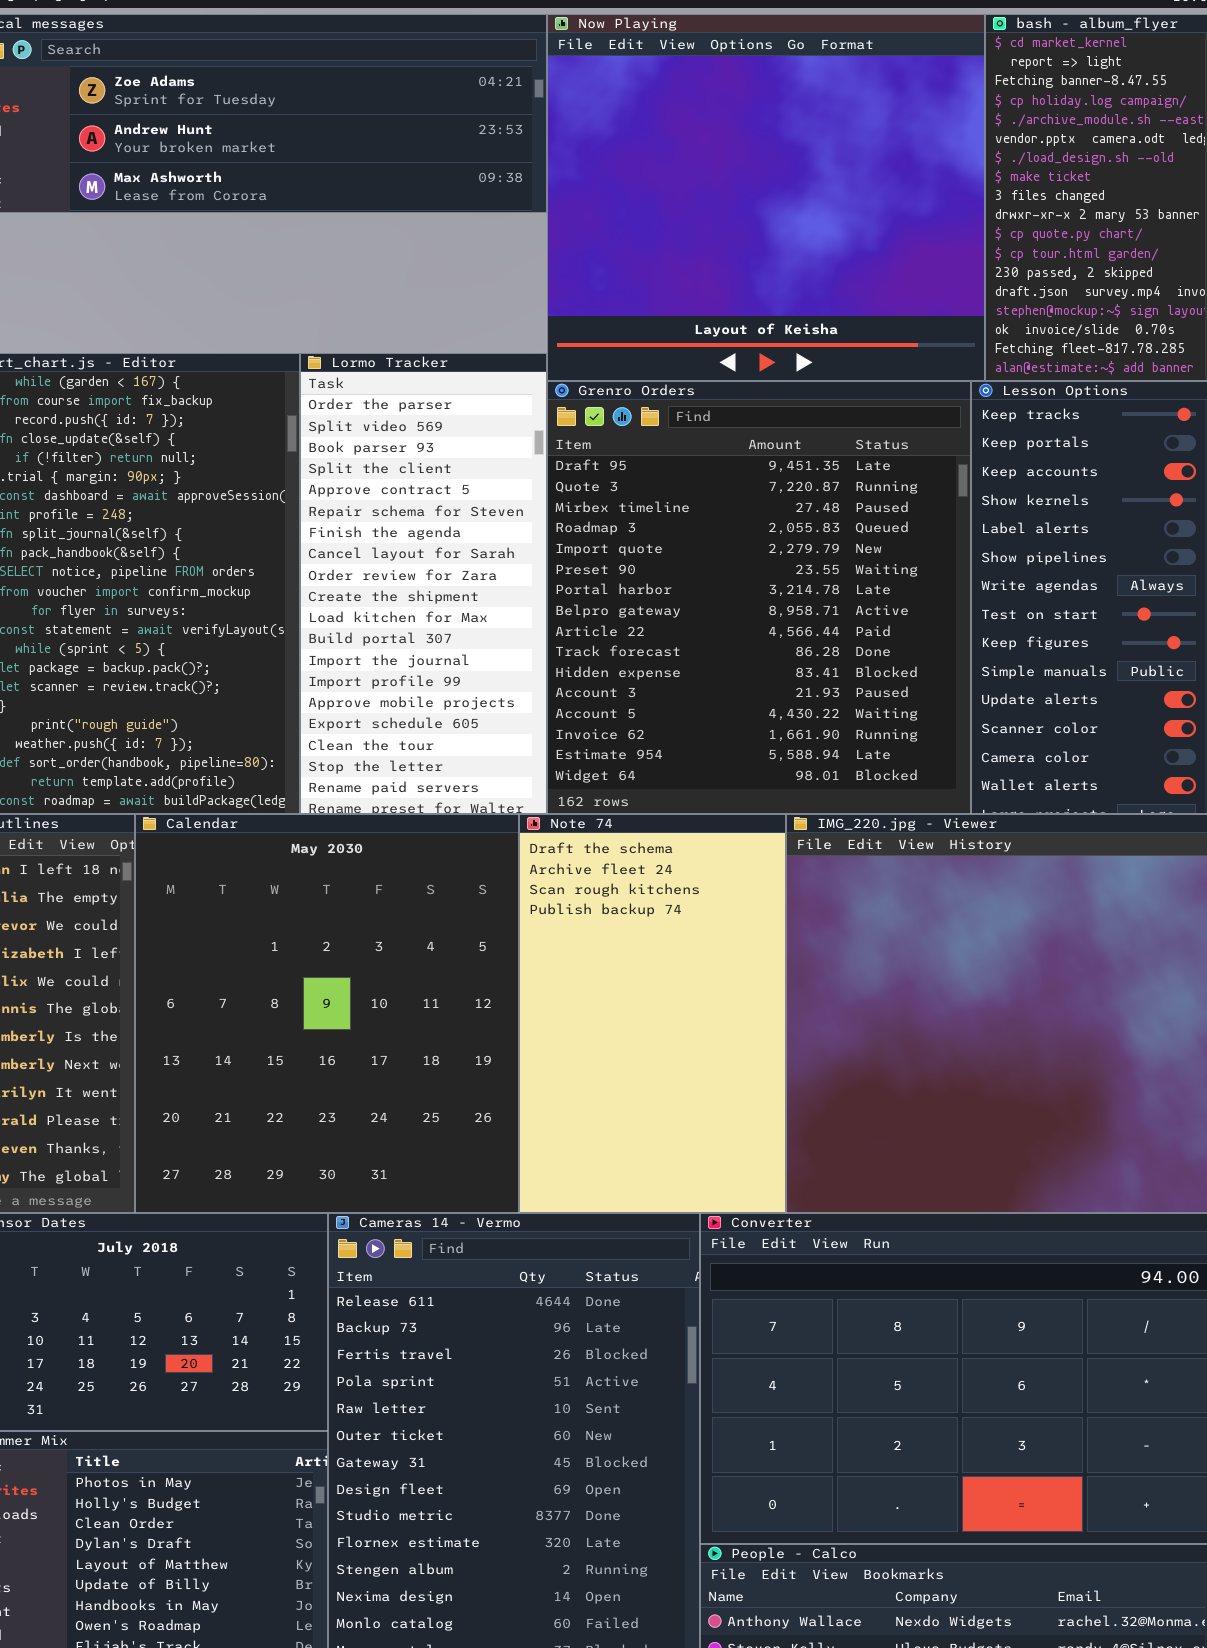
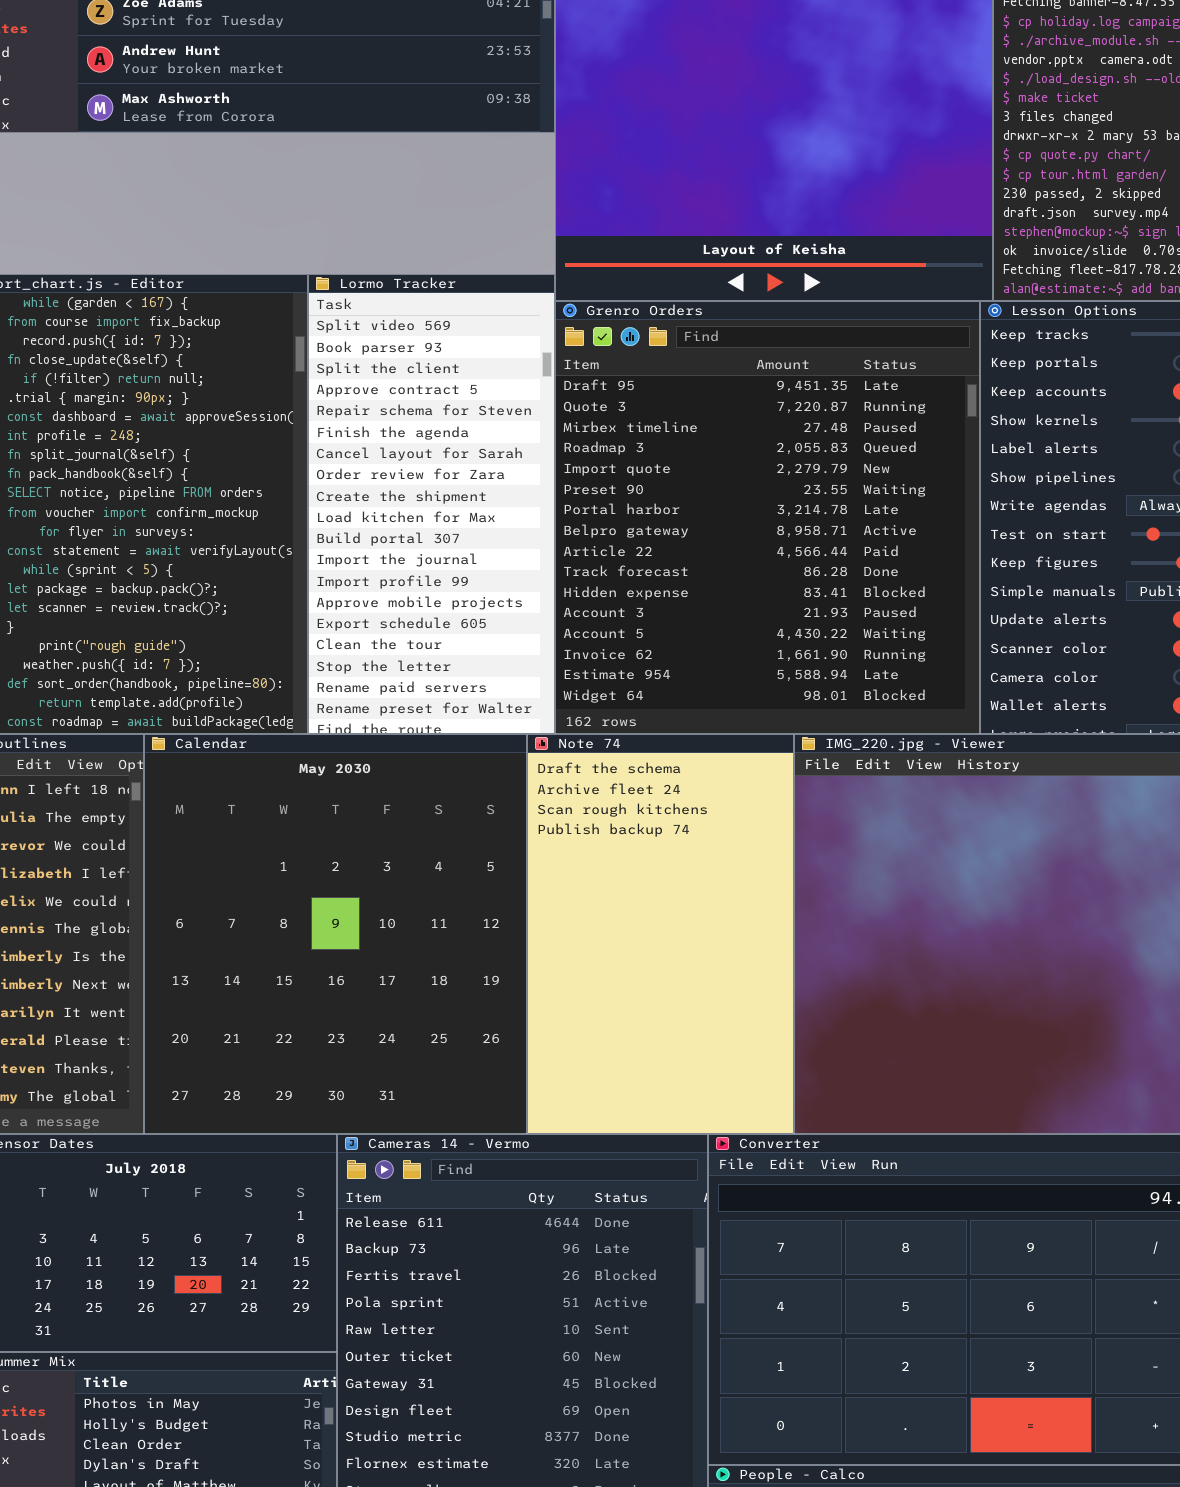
Lormo Tracker: [300,353,547,814] -> [308,274,555,734], scrolled down 1 row

